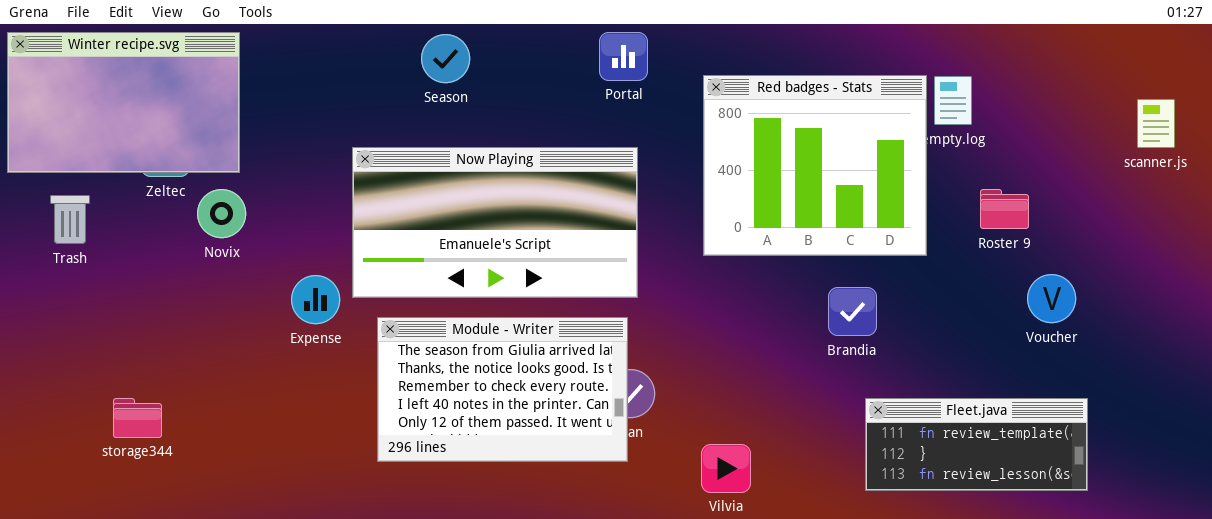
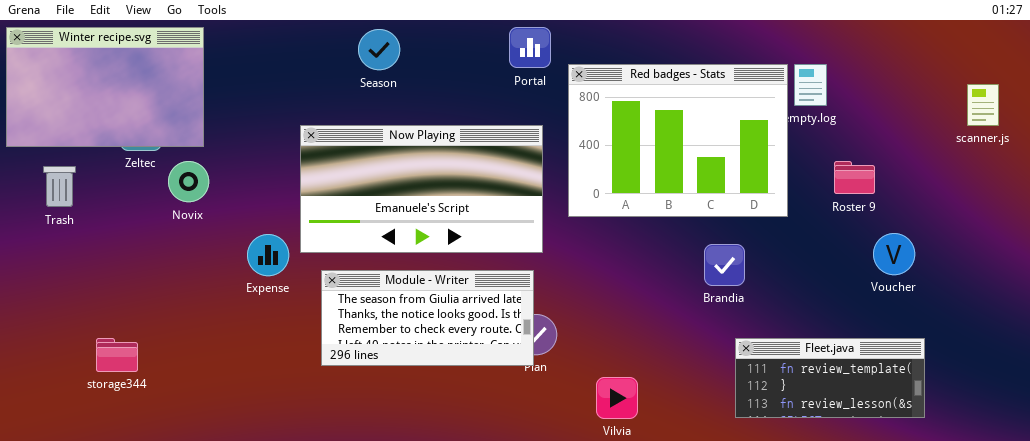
Red badges - Stats: [703,75,927,256] -> [568,64,788,217], resized
Module - Writer: [377,317,628,462] -> [321,270,534,366], resized

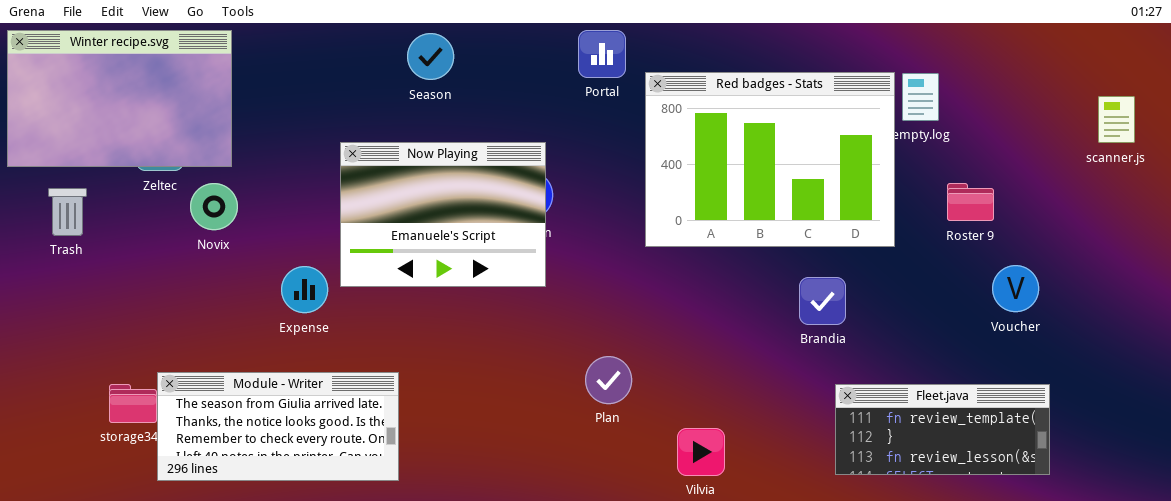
Now Playing: [300,125,543,253] -> [340,142,546,287], resized
Module - Writer: [321,270,534,366] -> [157,372,399,481], moved

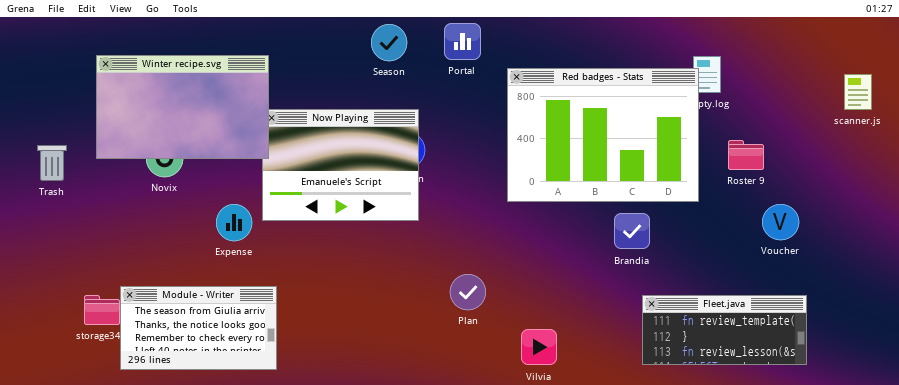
Winter recipe.svg: [7,30,232,167] -> [96,55,269,159], moved
Season: [407,33,454,80] -> [371,24,407,61], moved
Red badges - Stats: [645,72,895,247] -> [507,68,699,202], moved
Module - Writer: [157,372,399,481] -> [120,286,277,370], resized

